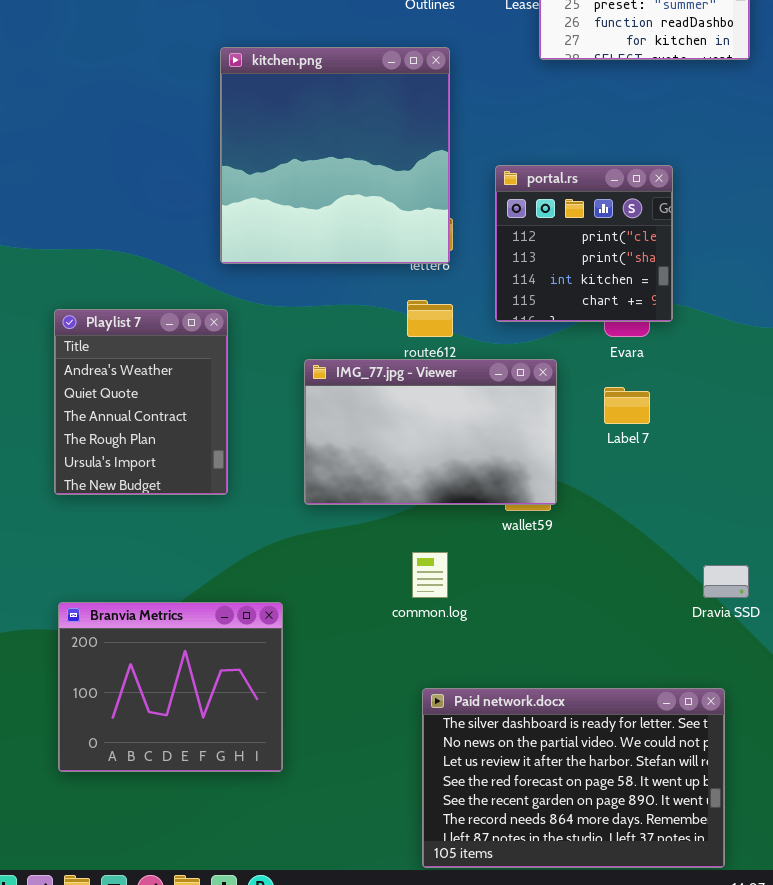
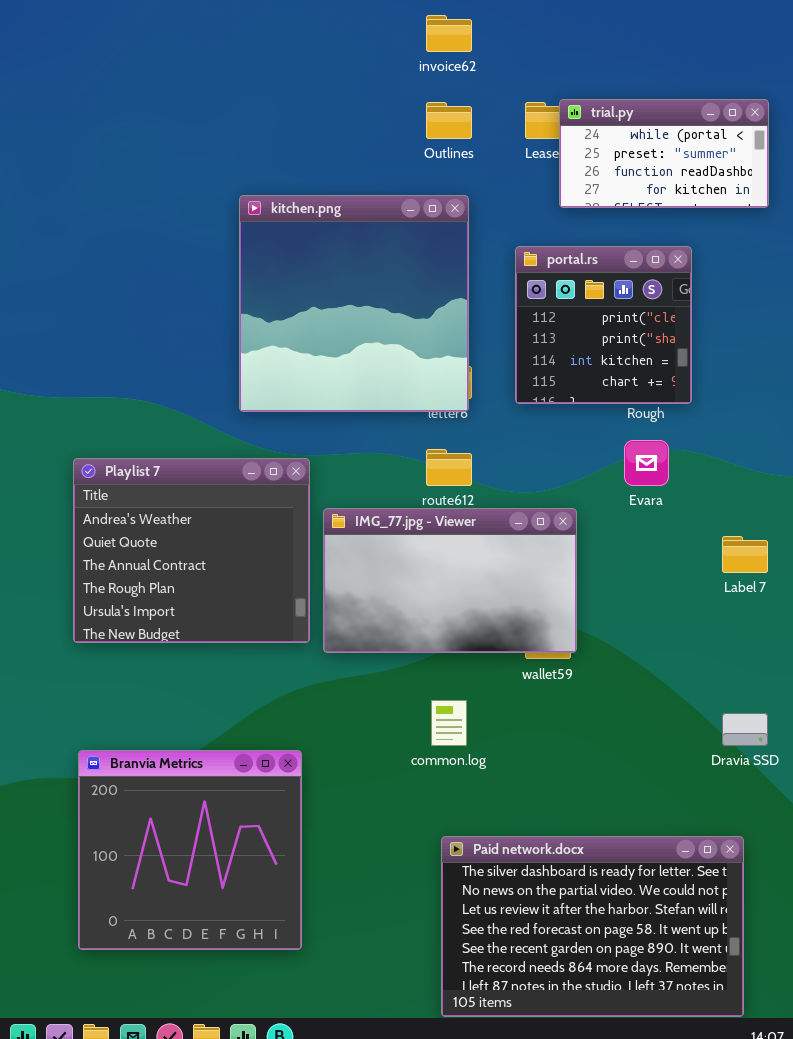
portal.rs: [495,165,673,322] -> [515,246,692,404], moved
Playlist 7: [54,309,228,495] -> [73,458,310,643], resized
Label 7: [604,387,650,424] -> [722,536,768,573], moved
Branvia Metrics: [58,602,283,772] -> [78,750,302,950], resized

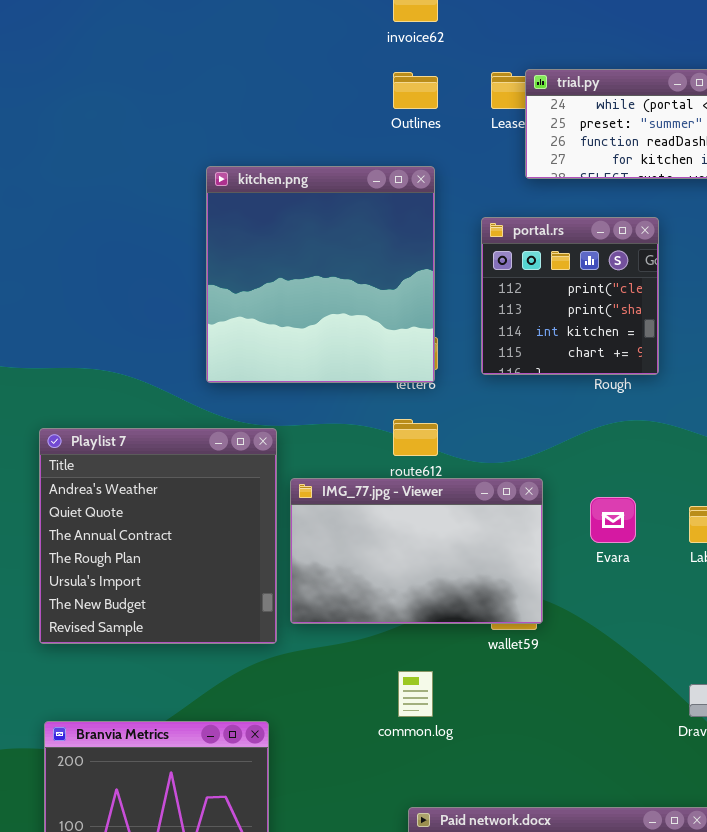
Evara: [624,440,669,486] -> [590,497,636,543], moved
Playlist 7: [73,458,310,643] -> [39,428,277,644], resized

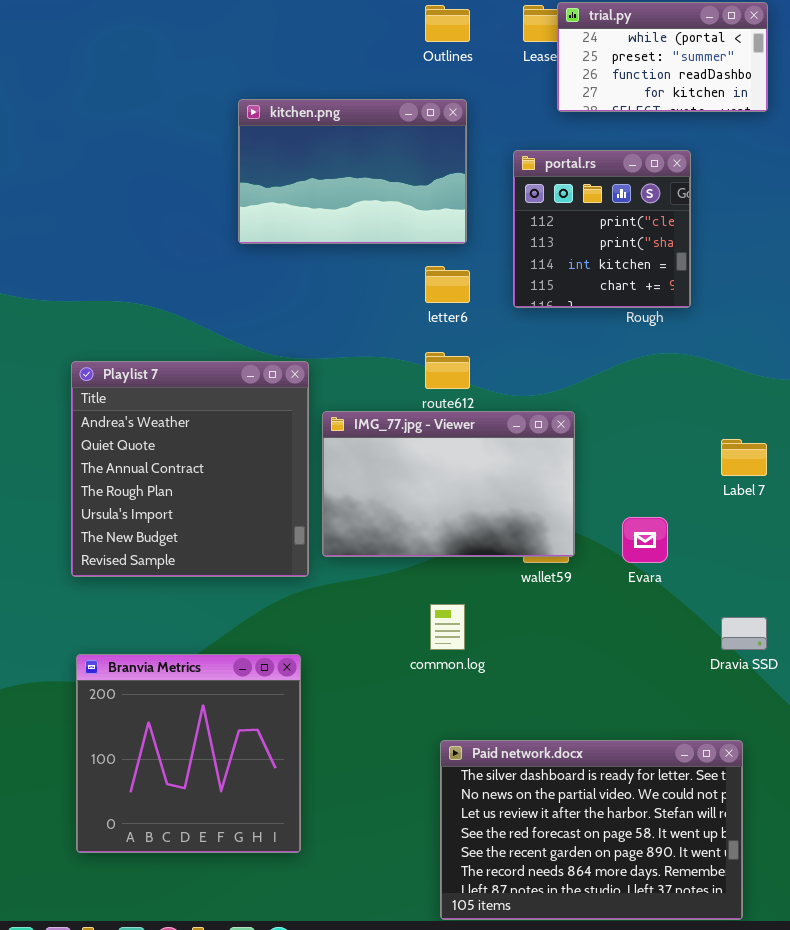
kitchen.png: [206,166,435,383] -> [238,99,467,244], resized
Evara: [590,497,636,543] -> [622,517,668,563], moved

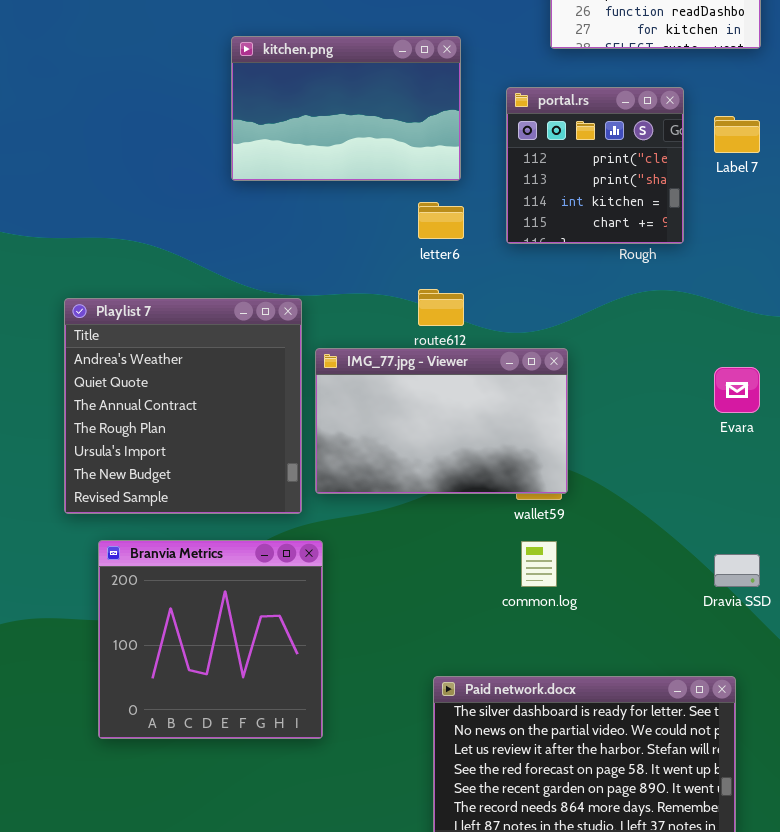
Label 7: [721,439,767,476] -> [714,116,760,153], moved
Evara: [622,517,668,563] -> [714,367,760,413], moved
common.log: [430,604,465,650] -> [521,541,557,587], moved
Branvia Metrics: [76,654,301,853] -> [98,540,323,739], moved

